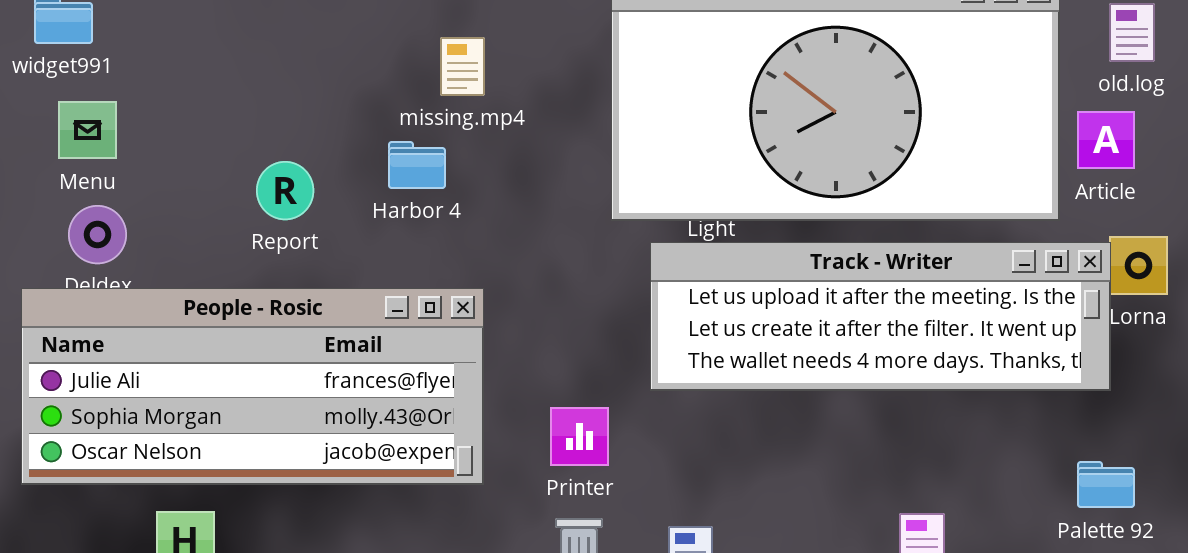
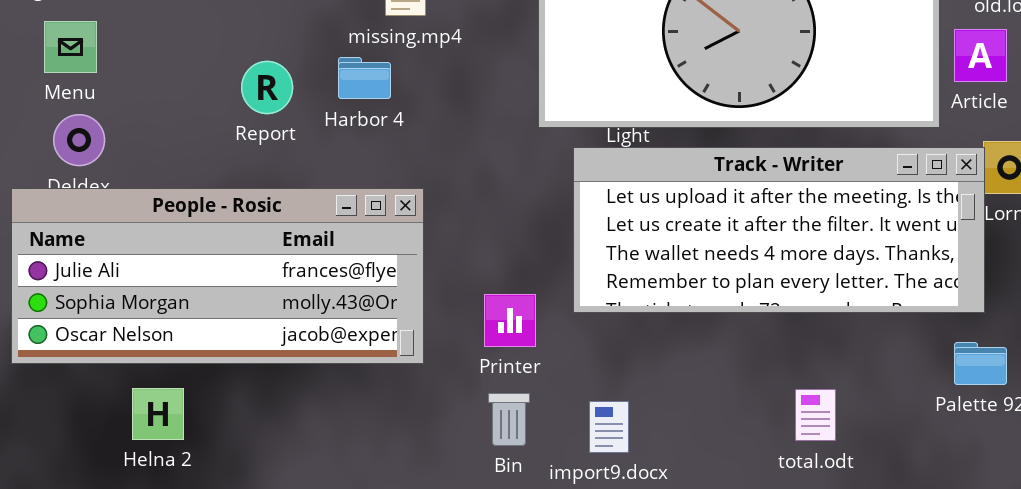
Report: [256,161,314,220] -> [241,61,293,114], moved
Track - Writer: [650,242,1111,391] -> [573,147,985,313], resized

